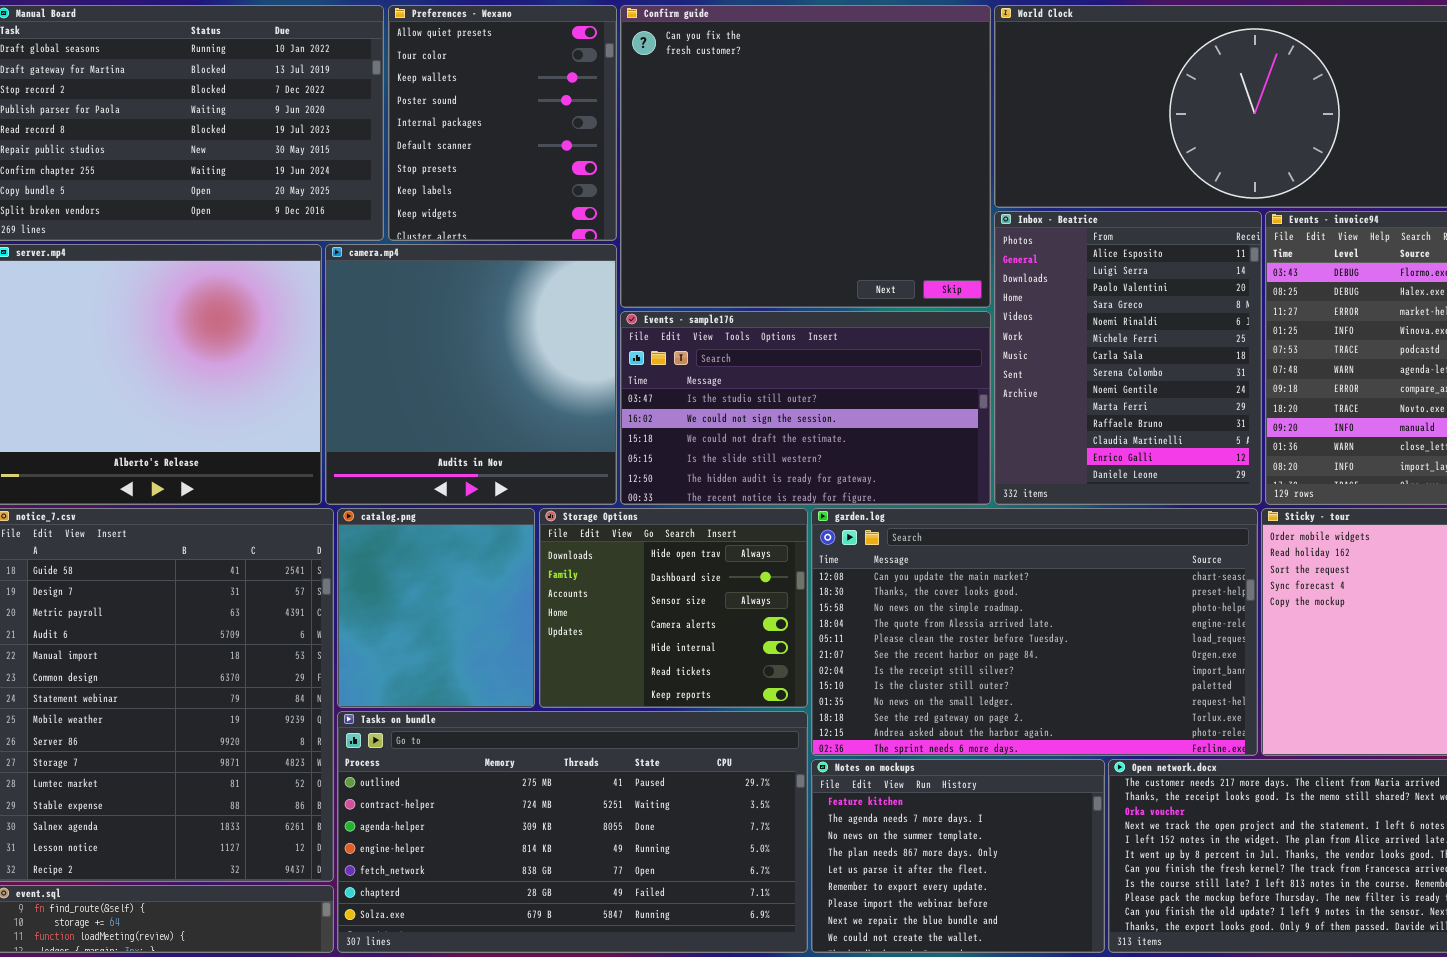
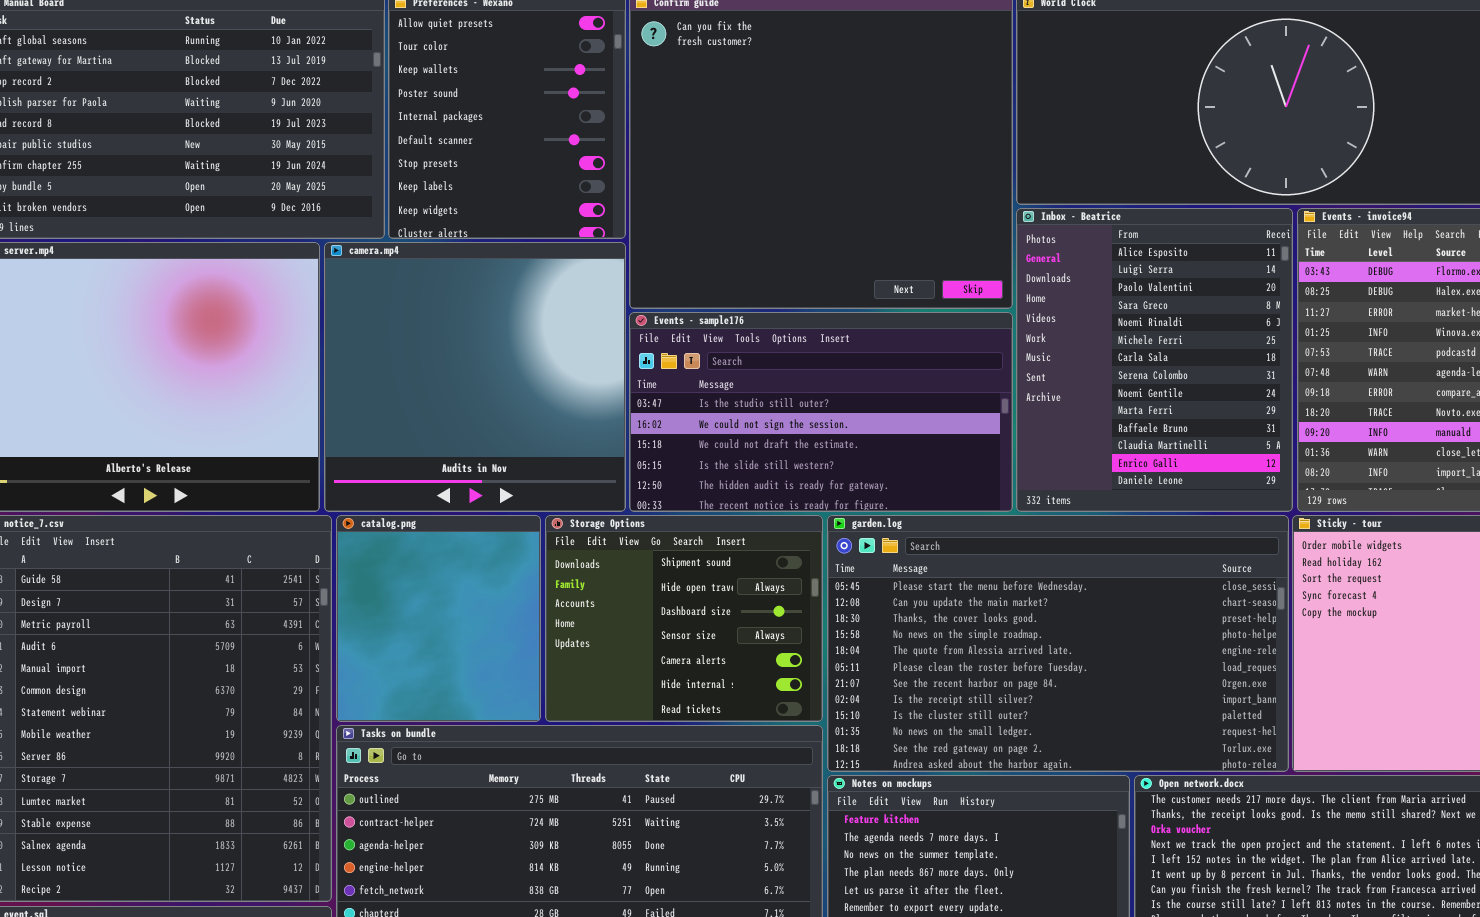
Storage Options: [539,508,808,708] -> [545,515,823,722], scrolled up 1 row
garden.log: [811,508,1258,756] -> [827,515,1289,772], scrolled up 1 row

